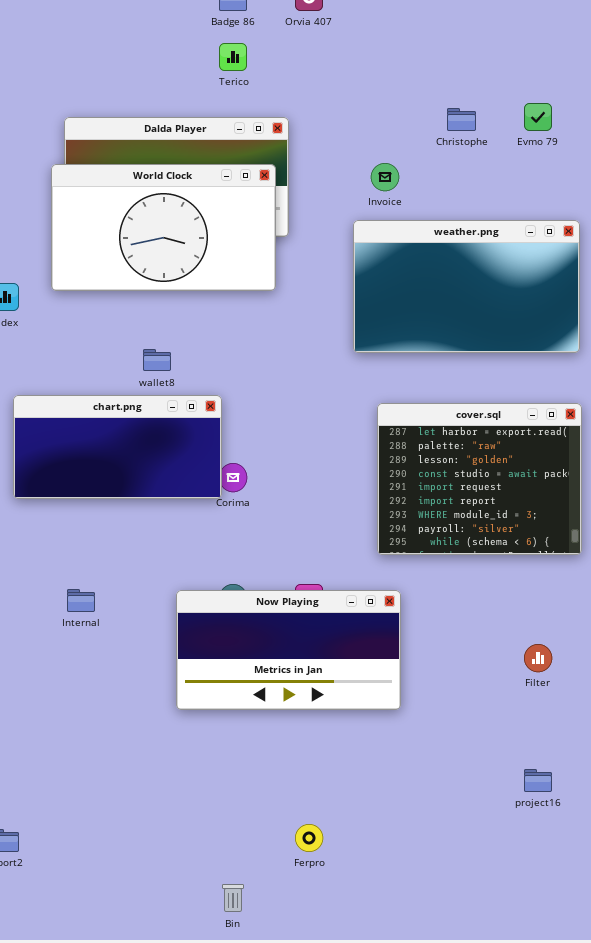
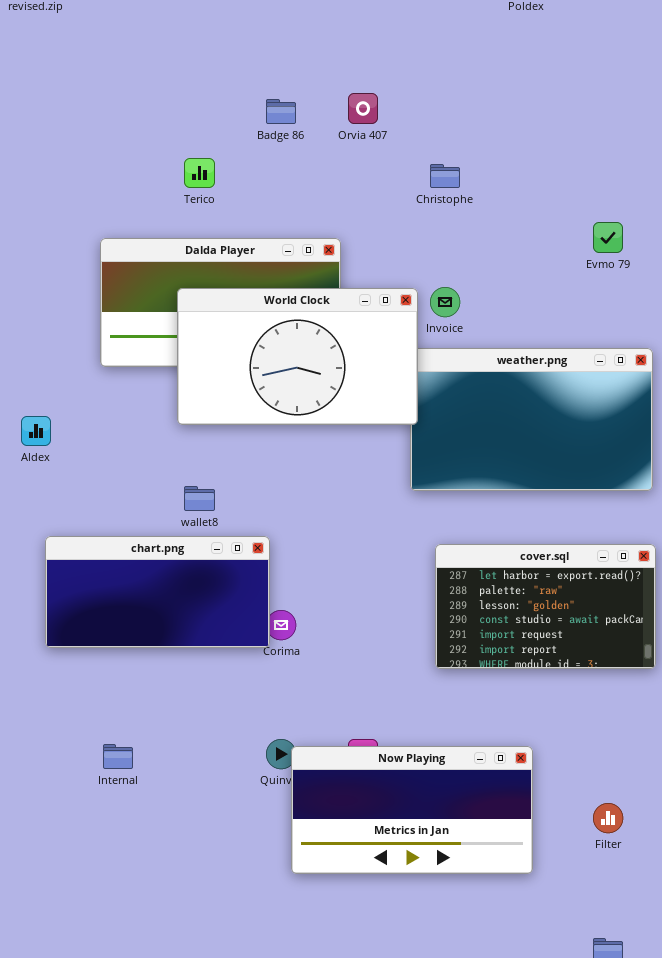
Terico: [219,43,247,71] -> [184,158,215,188], moved
Christophe: [447,108,476,131] -> [430,164,460,188], moved
World Clock: [51,164,276,291] -> [177,288,418,425], moved
cover.sql: [377,403,582,555] -> [435,544,656,669], resized
Now Playing: [176,590,401,710] -> [291,746,533,874], moved

